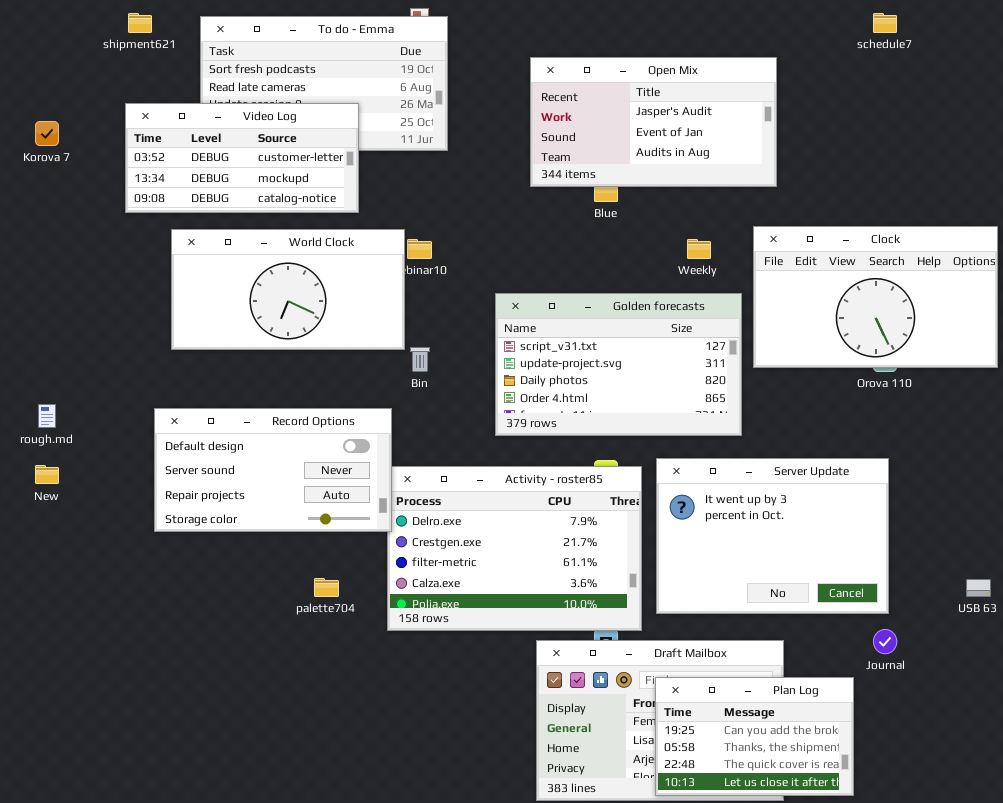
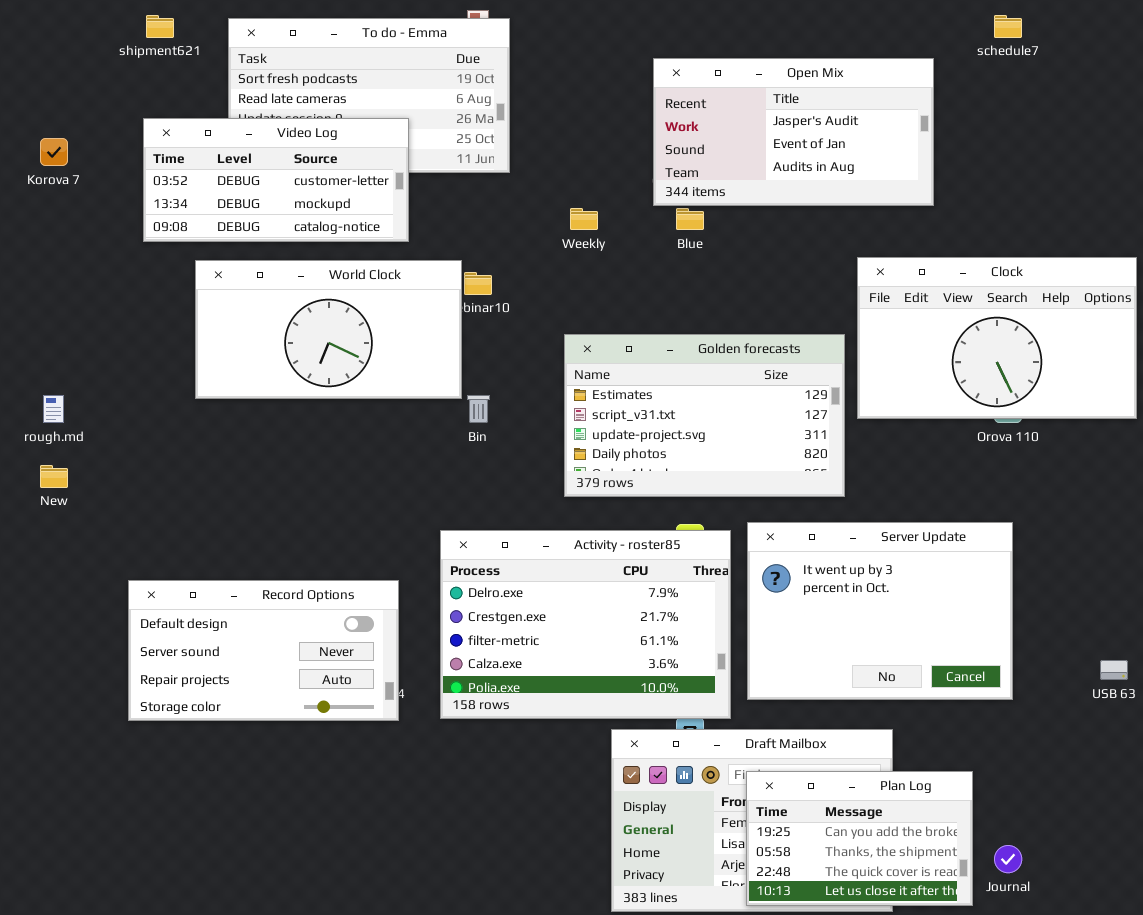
Open Mix: [530,57,777,187] -> [653,58,934,206], moved
Weekly: [687,239,711,259] -> [570,208,598,230], moved
Golden forecasts: [495,293,742,436] -> [564,334,845,497], scrolled up 1 row
rough.md: [38,404,56,428] -> [43,395,64,423], moved
Record Options: [154,408,392,532] -> [128,580,399,721], moved
New: [35,465,59,484] -> [40,465,68,488], moved
Journal: [873,629,897,654] -> [994,845,1022,873], moved

